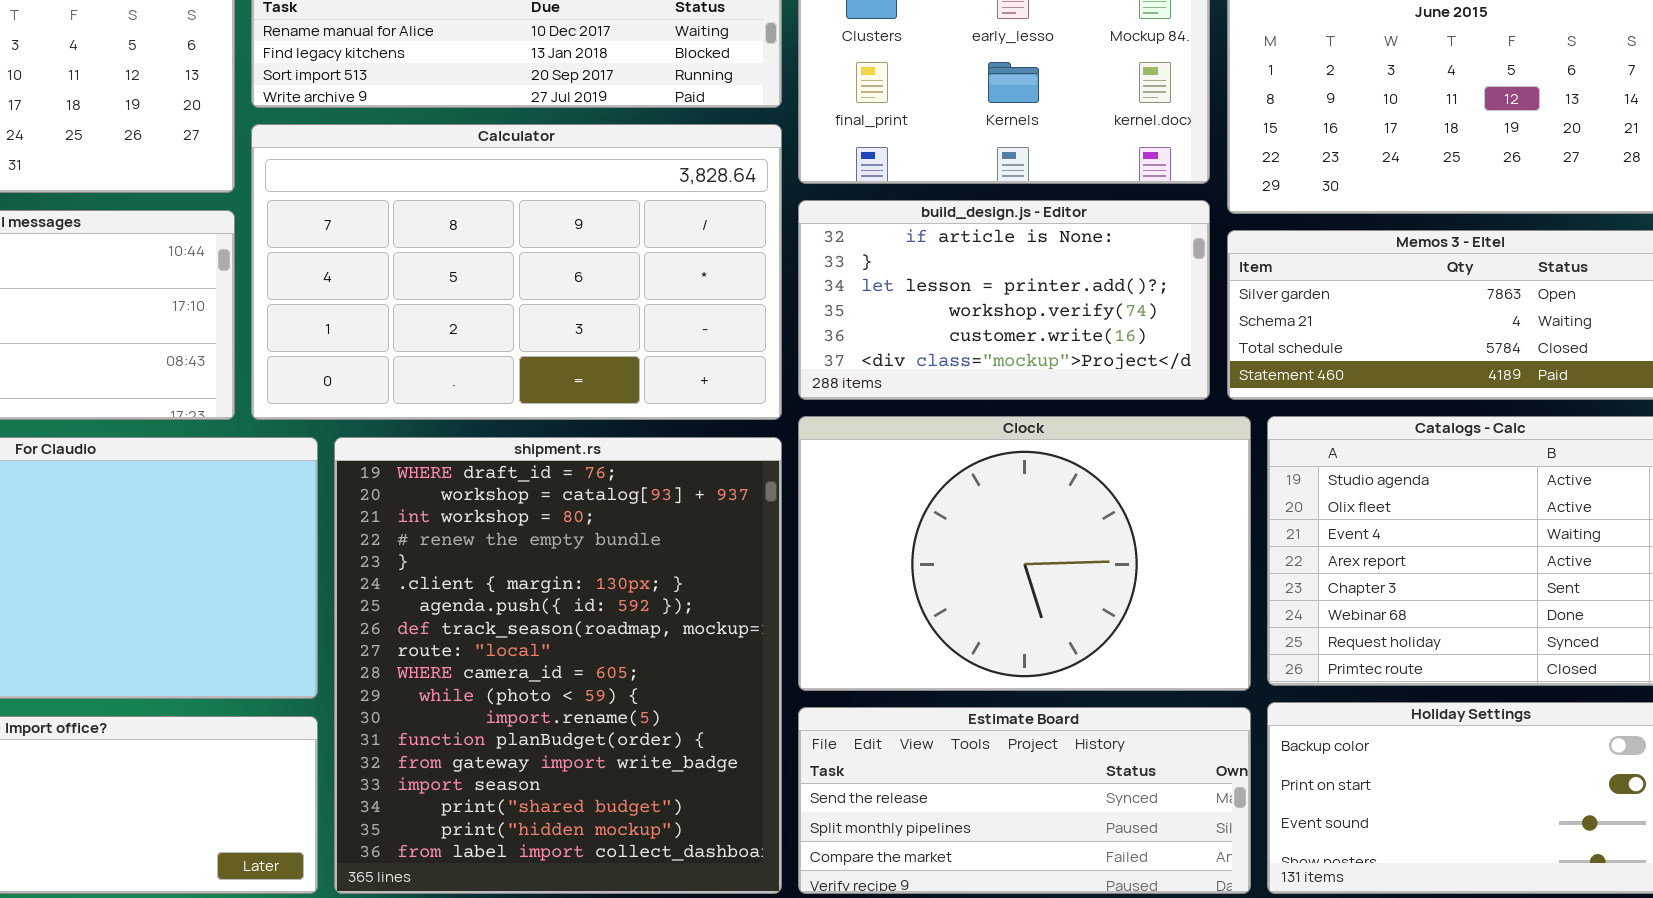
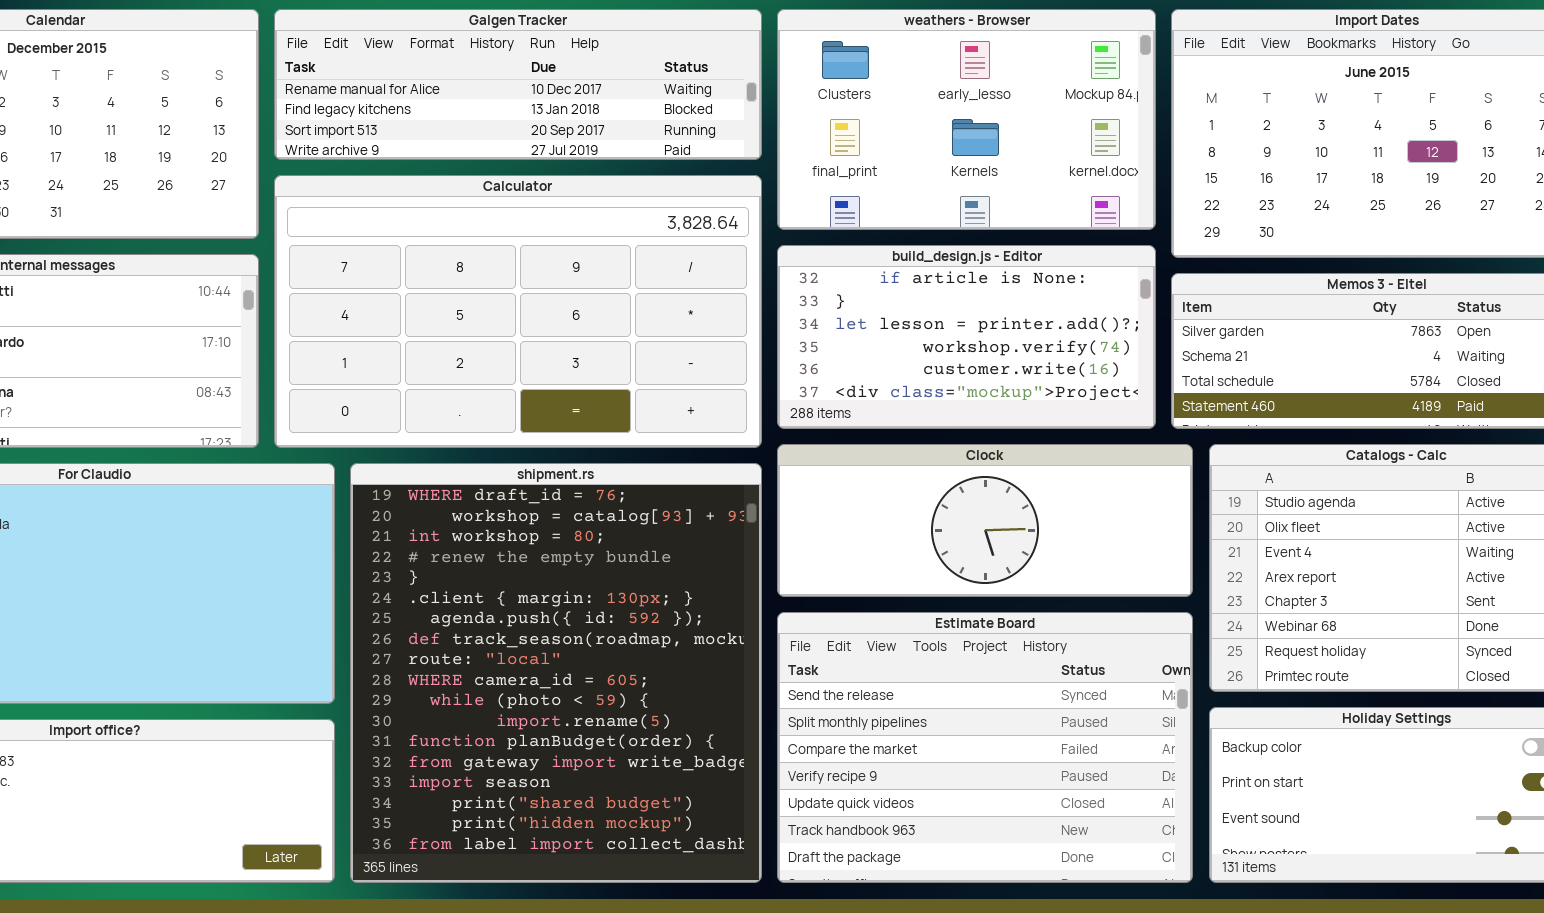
Clock: [798,416,1251,691] -> [777,444,1193,597], resized
Estimate Board: [798,707,1251,894] -> [777,612,1193,883], resized

